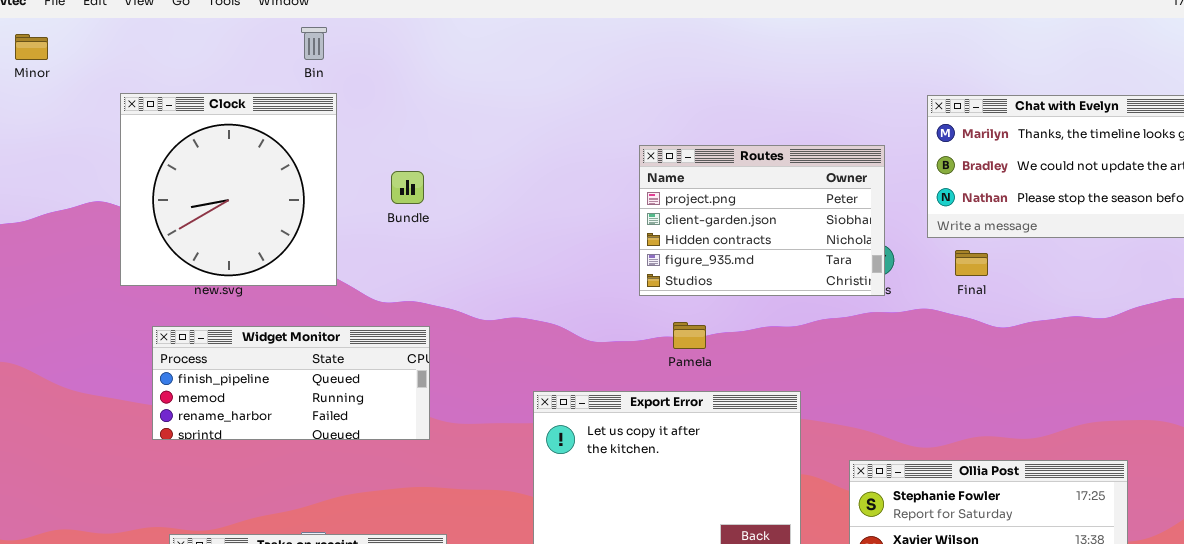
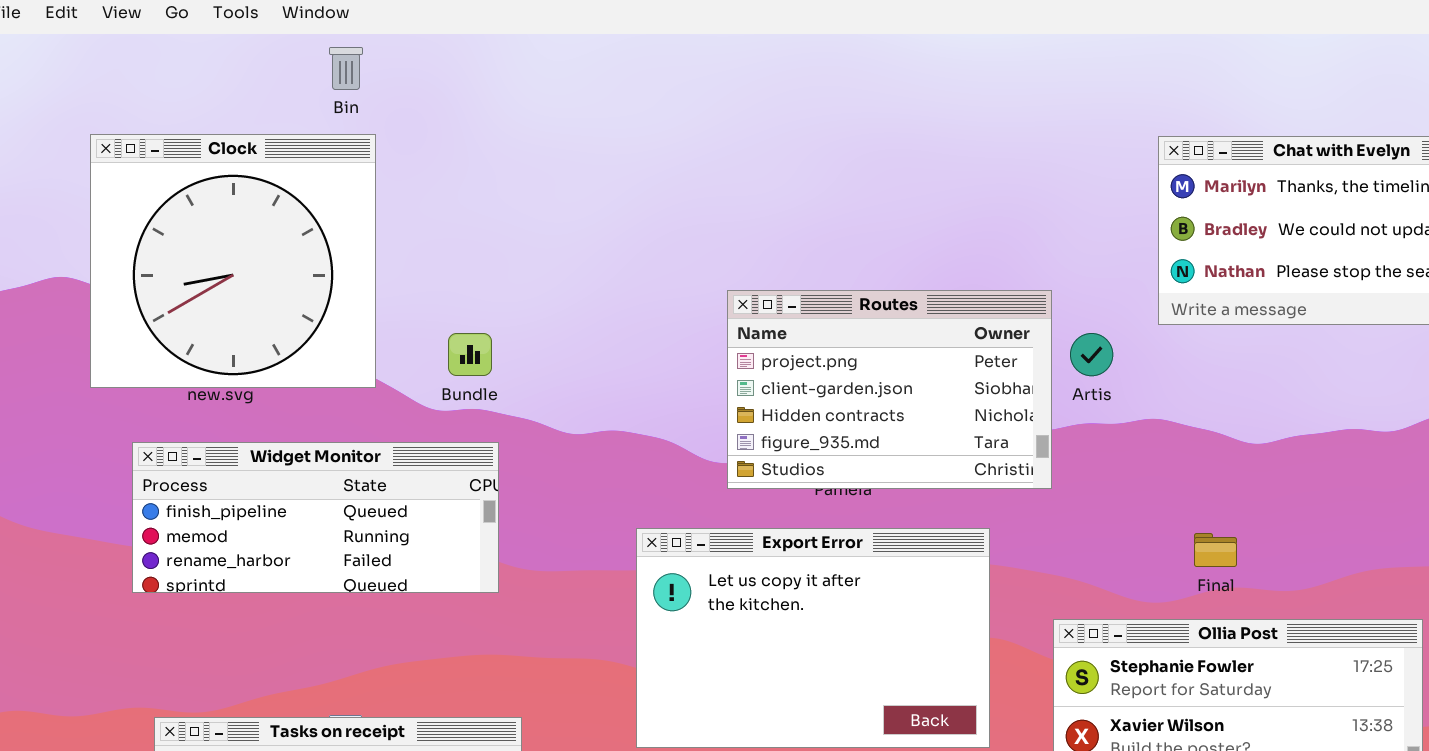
Routes: [639,145,885,296] -> [727,290,1052,489], moved
Bundle: [391,171,424,204] -> [448,333,492,376], moved
Final: [955,250,988,276] -> [1194,533,1237,567], moved

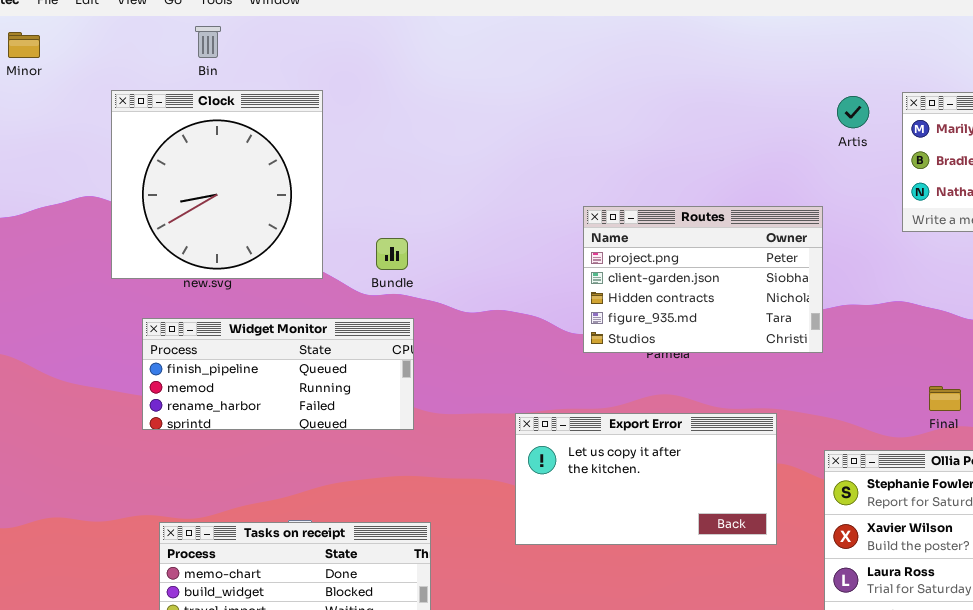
Bin: [329,47,363,90] -> [195,26,221,58], moved
Artis: [1070,333,1113,376] -> [837,96,869,128], moved
Export Error: [636,528,990,748] -> [515,413,777,545], resized

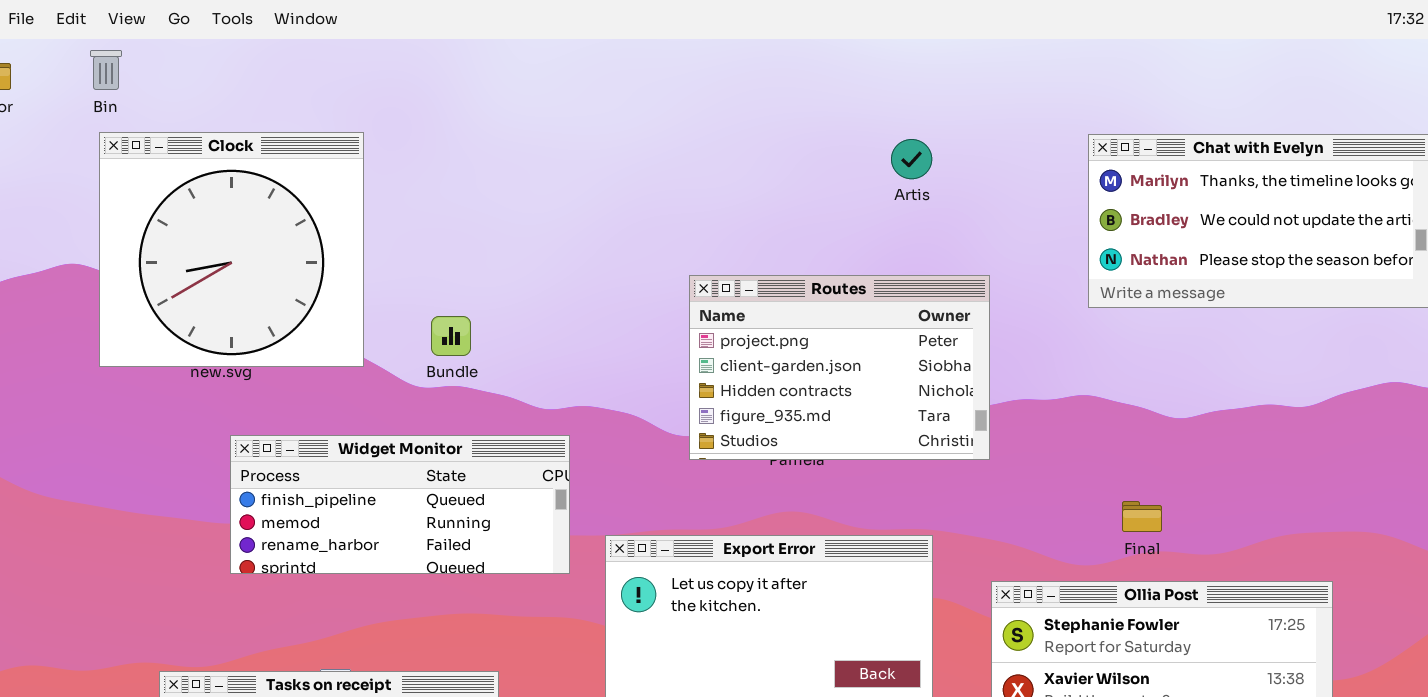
Bin: [195,26,221,58] -> [90,50,122,90], moved
Artis: [837,96,869,128] -> [891,139,932,179], moved
Widget Monitor: [142,318,414,430] -> [230,435,570,574], moved

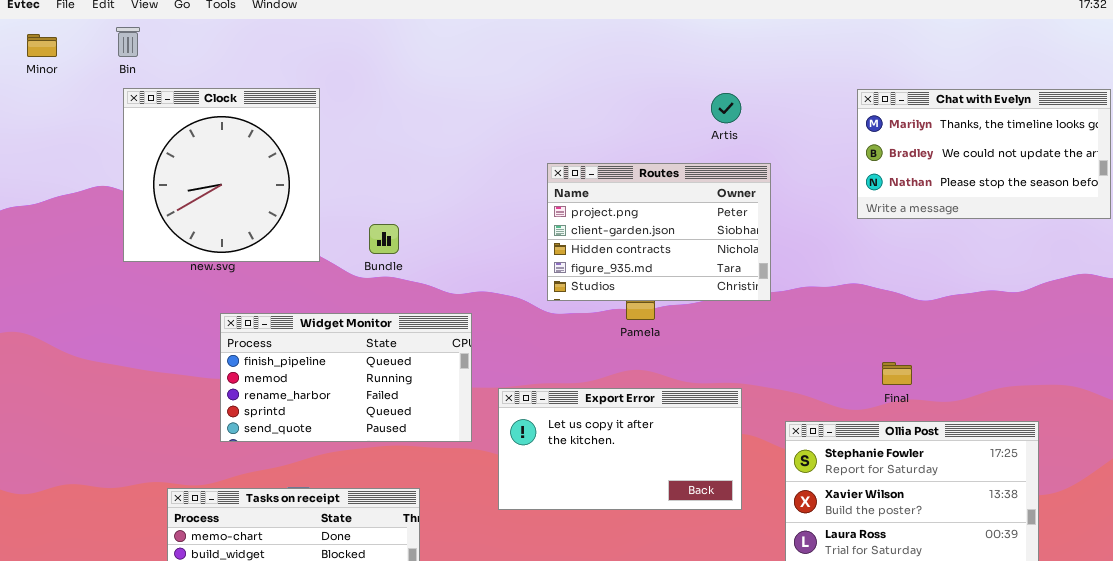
Routes: [689,275,990,460] -> [547,163,771,301], moved
Widget Monitor: [230,435,570,574] -> [220,313,472,442], resized

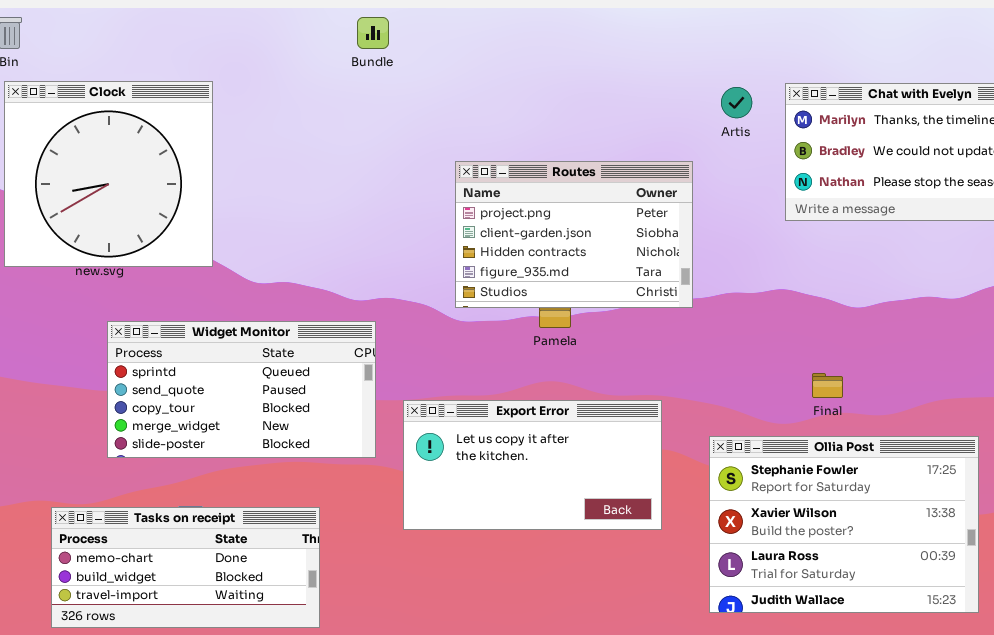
Artis: [711,93,741,123] -> [721,87,752,118], moved
Bundle: [369,224,399,254] -> [357,17,389,49], moved
Widget Monitor: [220,313,472,442] -> [107,321,376,458], scrolled down 3 rows

